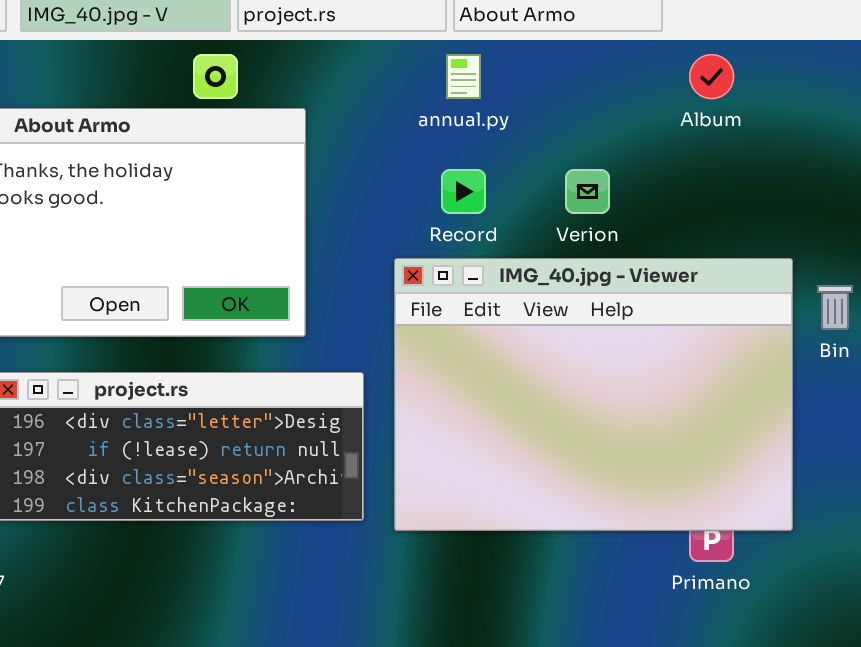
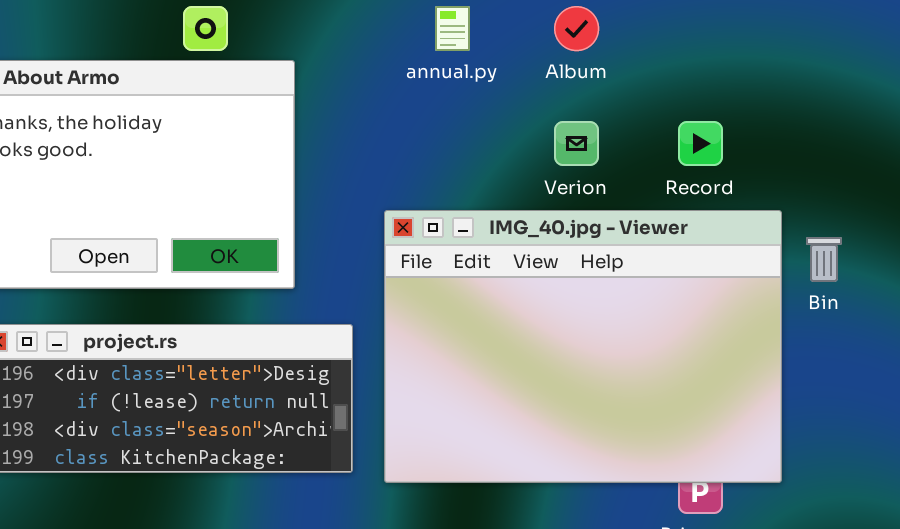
Album: [689,54,734,99] -> [554,6,599,51], moved
Record: [441,169,486,214] -> [678,121,723,166], moved

